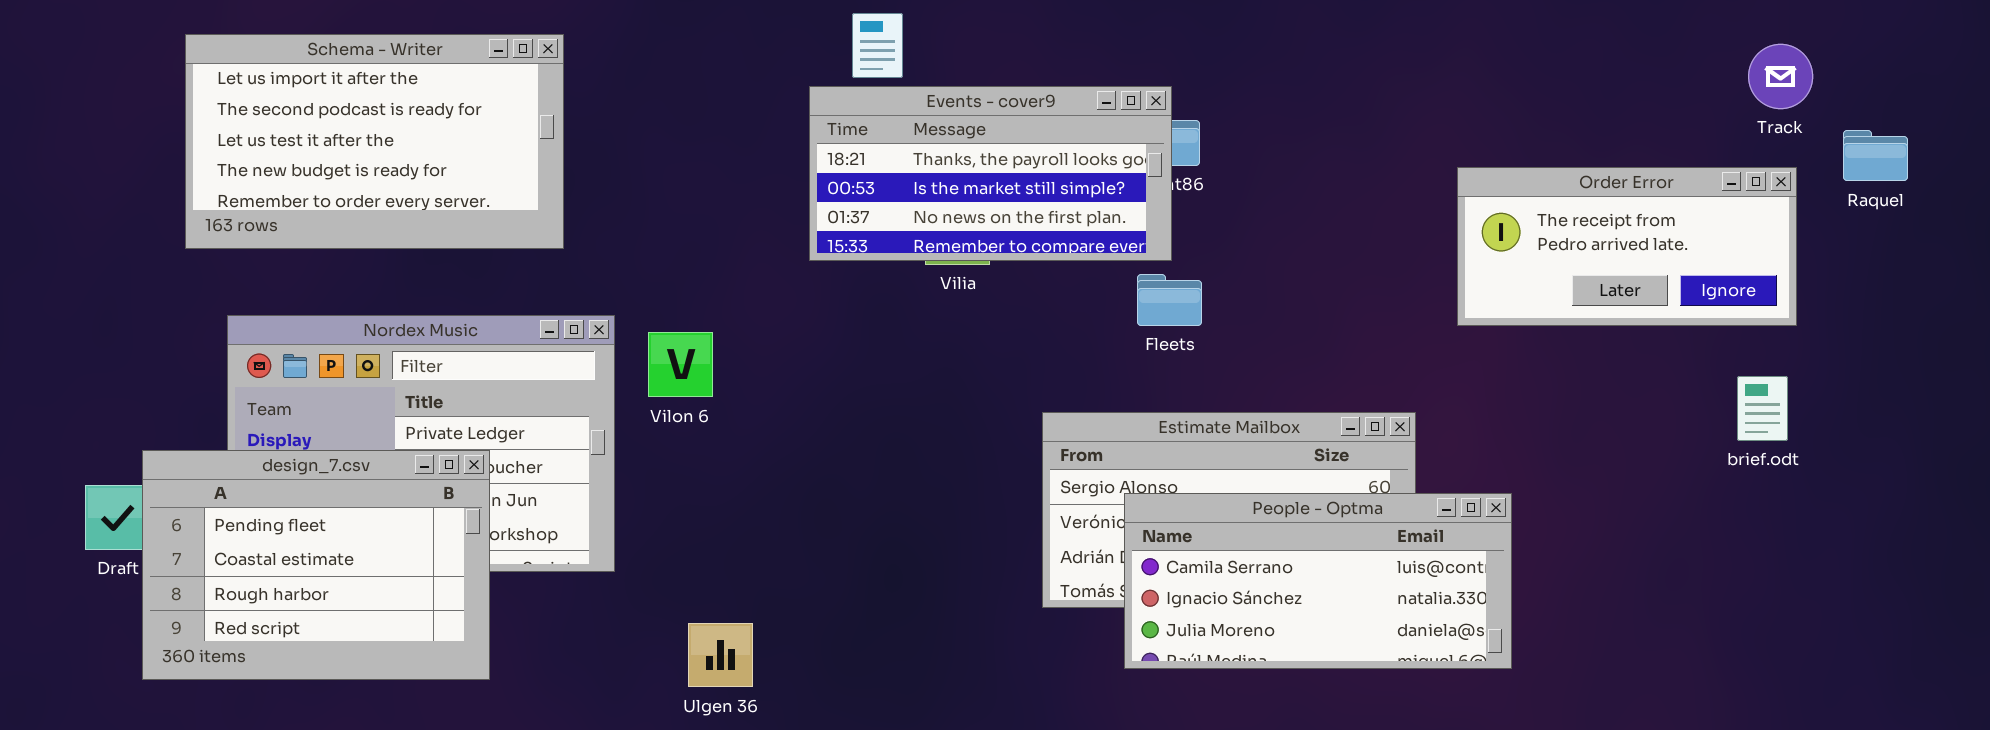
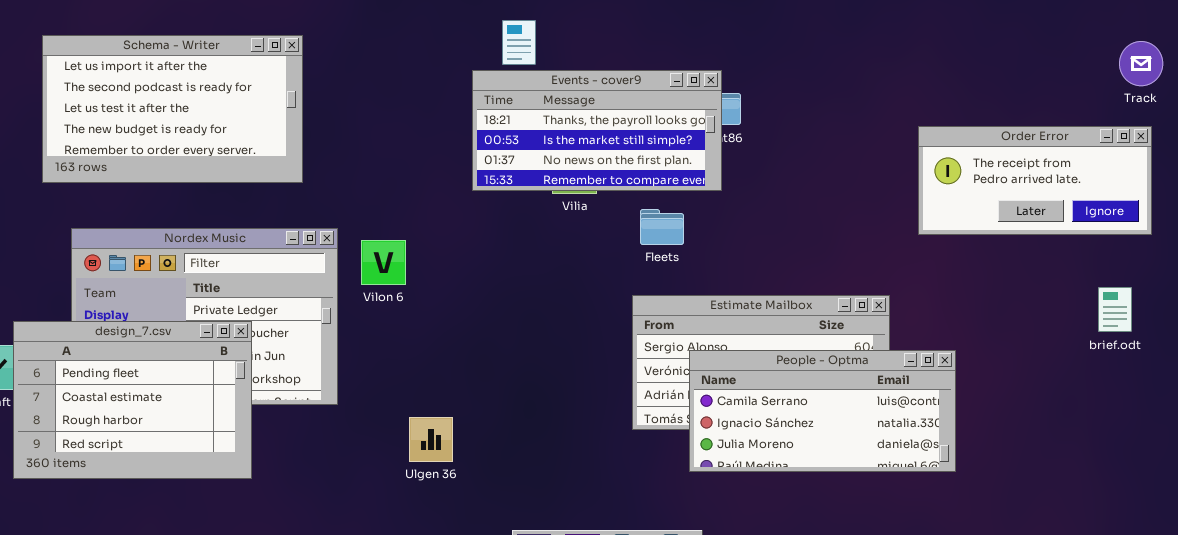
Fleets: [1137,274,1202,326] -> [640,209,684,245], moved
brief.odt: [1737,376,1788,441] -> [1098,287,1132,332], moved
Ulgen 36: [688,623,753,687] -> [409,417,453,462], moved

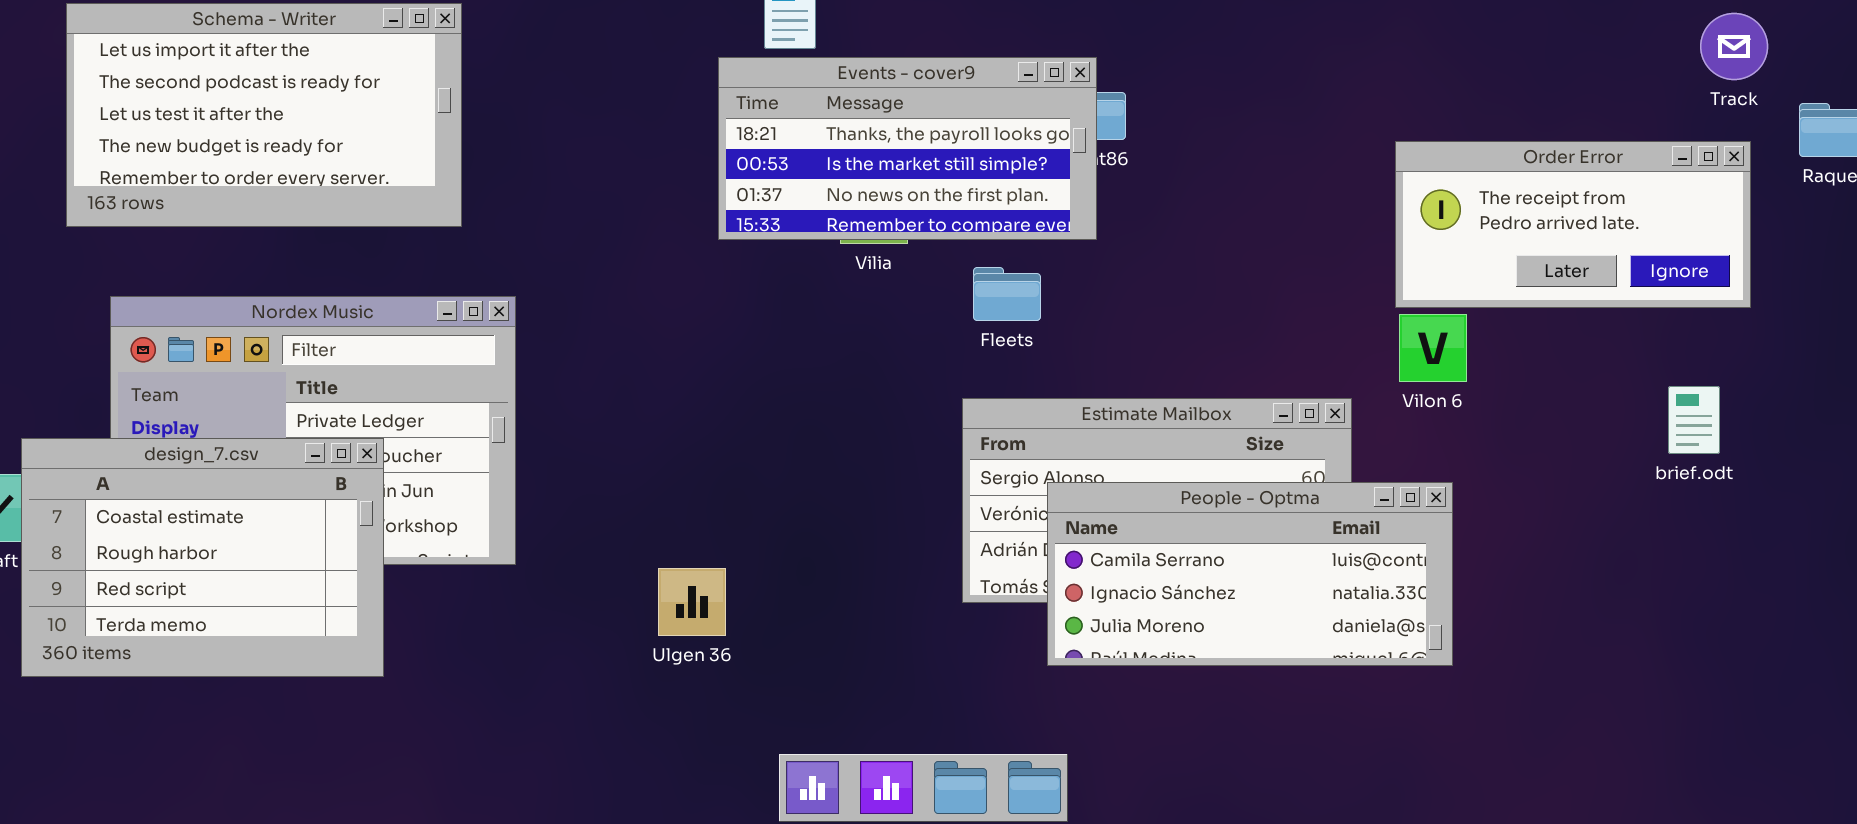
Vilon 6: [361,240,406,285] -> [1399,314,1467,382], moved
design_7.csv: [13,321,252,479] -> [21,438,384,677], scrolled down 1 row
Ulgen 36: [409,417,453,462] -> [658,568,726,636], moved

